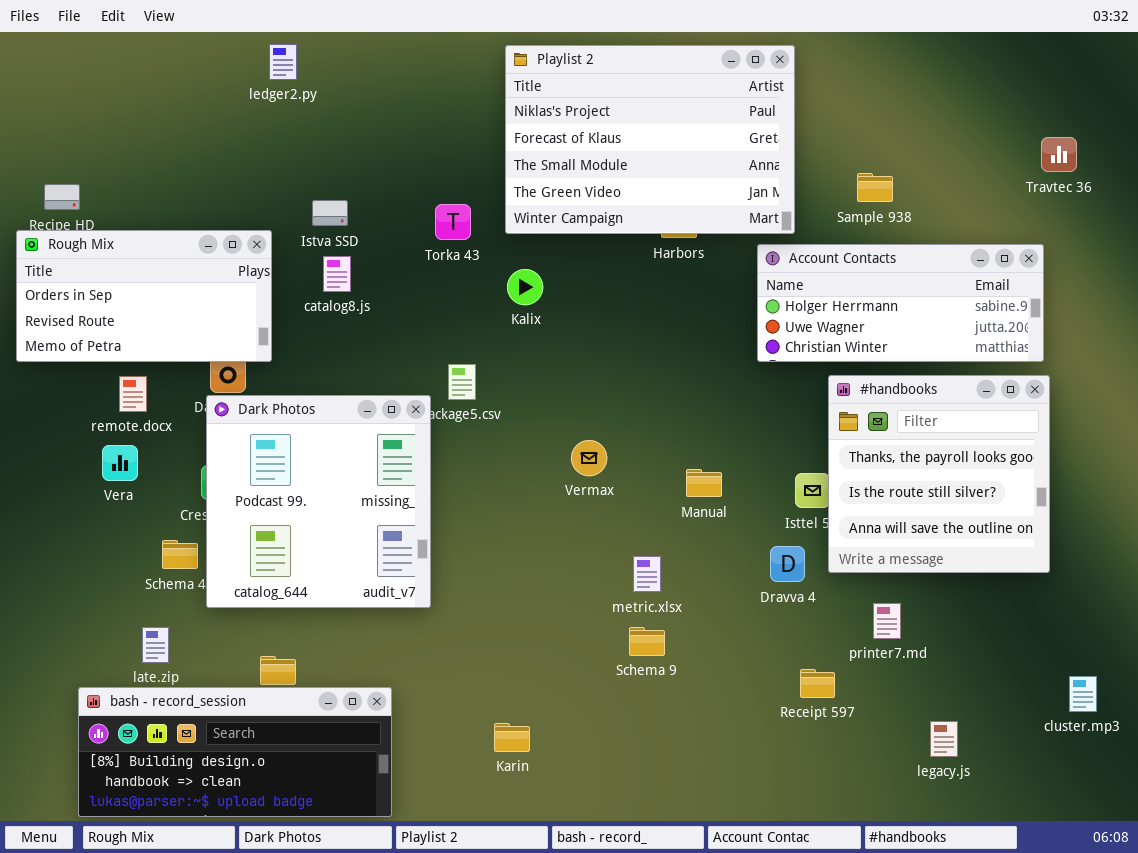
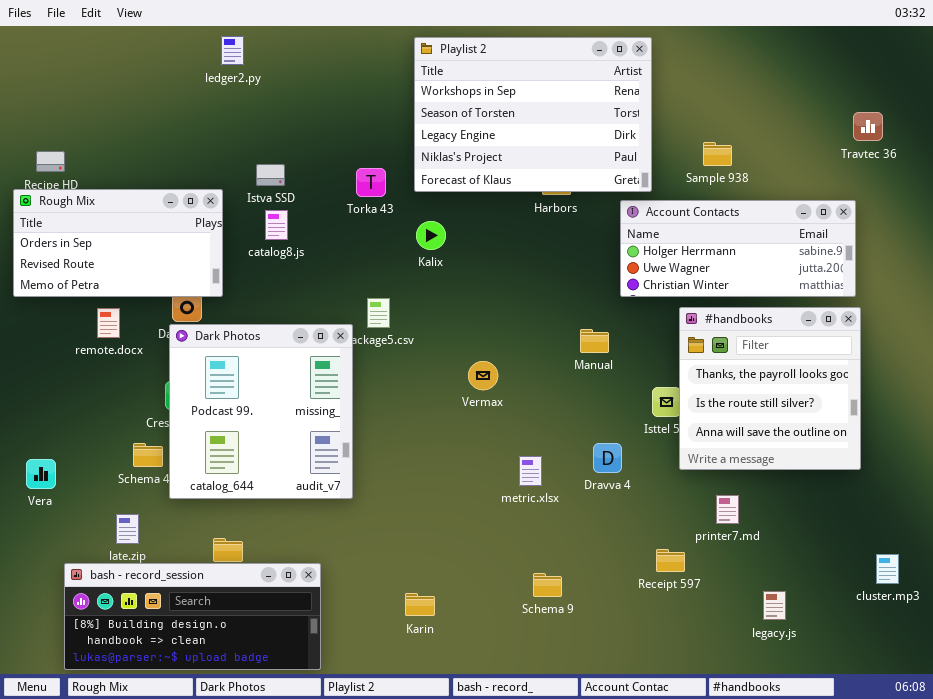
Playlist 2: [505,45,795,234] -> [414,37,652,192], scrolled up 3 rows
Vera: [102,445,138,481] -> [26,459,56,489], moved
Manual: [686,469,722,497] -> [580,329,609,353], moved
Dravva 4: [770,546,805,582] -> [593,443,622,473], moved
Schema 9: [629,627,665,656] -> [533,573,562,597], moved

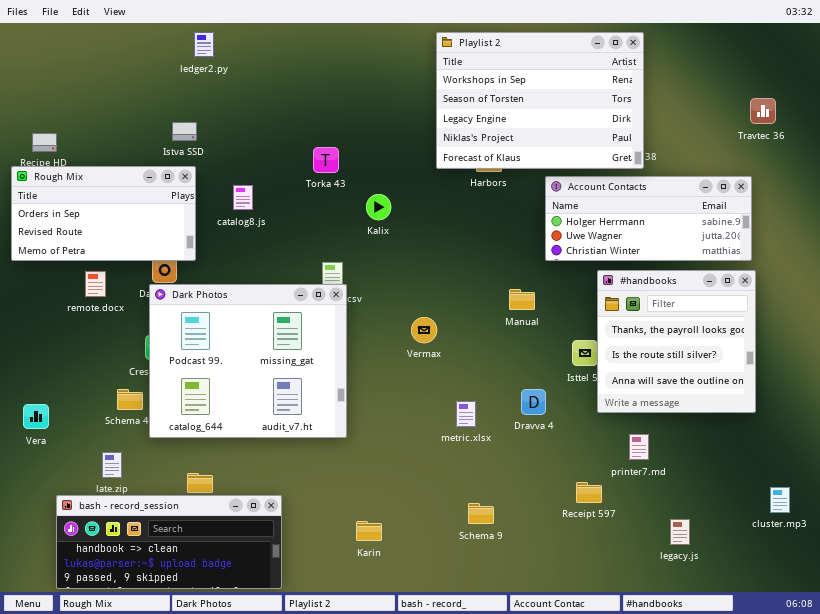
Playlist 2: [414,37,652,192] -> [436,32,644,169], moved
Istva SSD: [256,164,285,186] -> [172,122,197,141], moved
Dark Photos: [169,324,353,499] -> [149,284,347,438], resized
bash - record_session: [64,563,321,670] -> [56,495,282,589], scrolled down 1 row

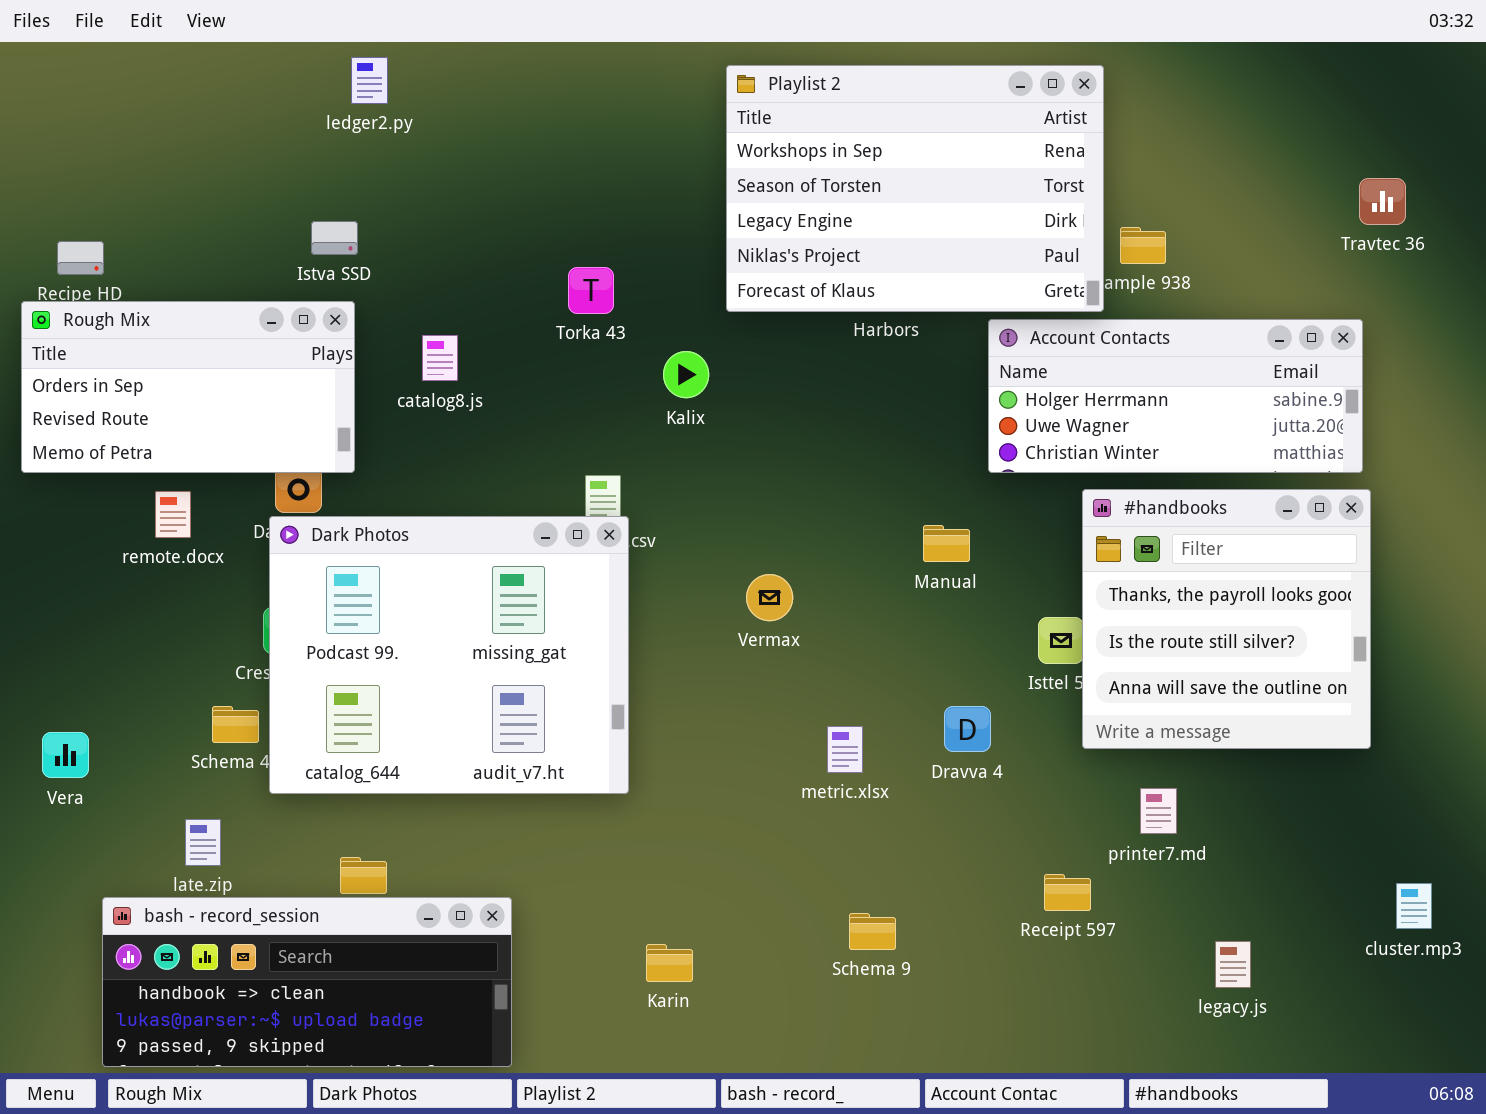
Playlist 2: [436,32,644,169] -> [726,65,1104,312], moved

